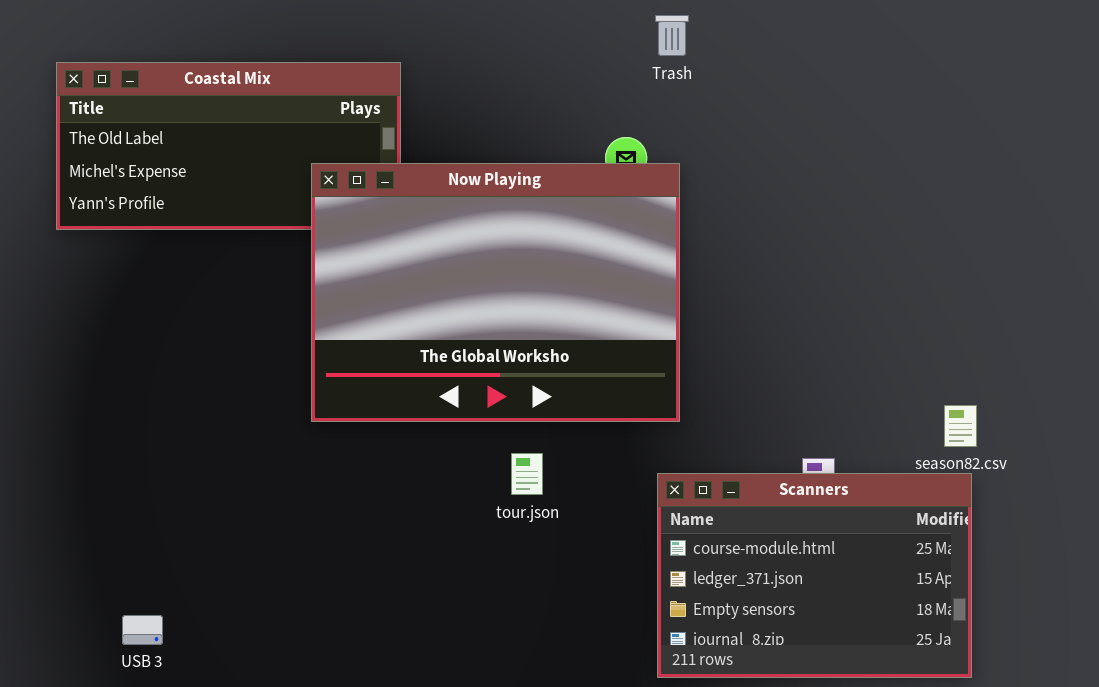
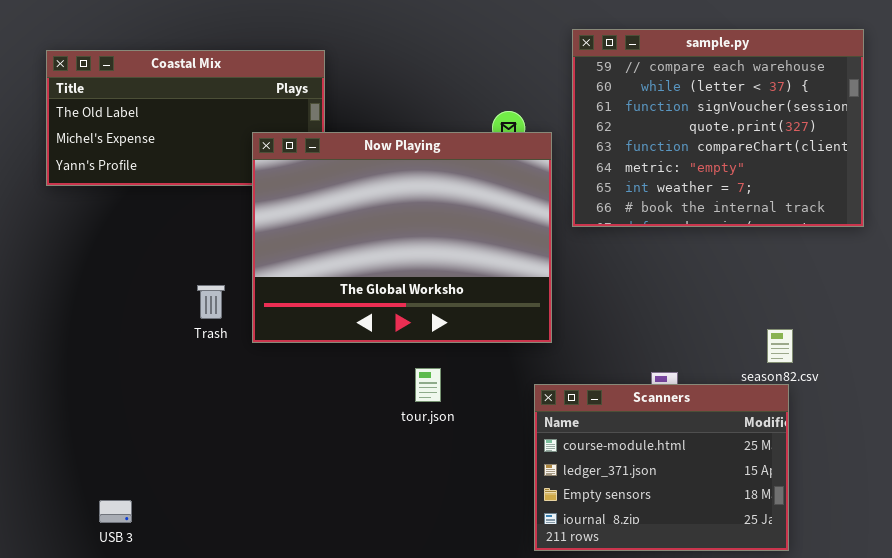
Trash: [655,15,689,56] -> [197,285,225,319], moved
sample.py: none -> [572,29,864,227], opened

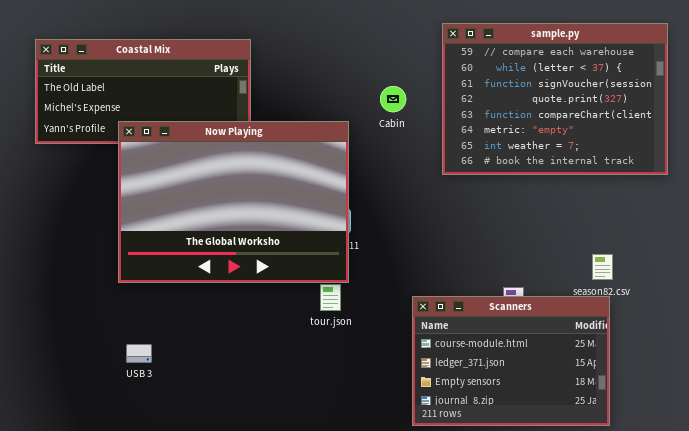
Now Playing: [252,132,552,343] -> [118,121,349,283], moved
USB 3: [99,500,132,523] -> [126,344,152,363], moved

